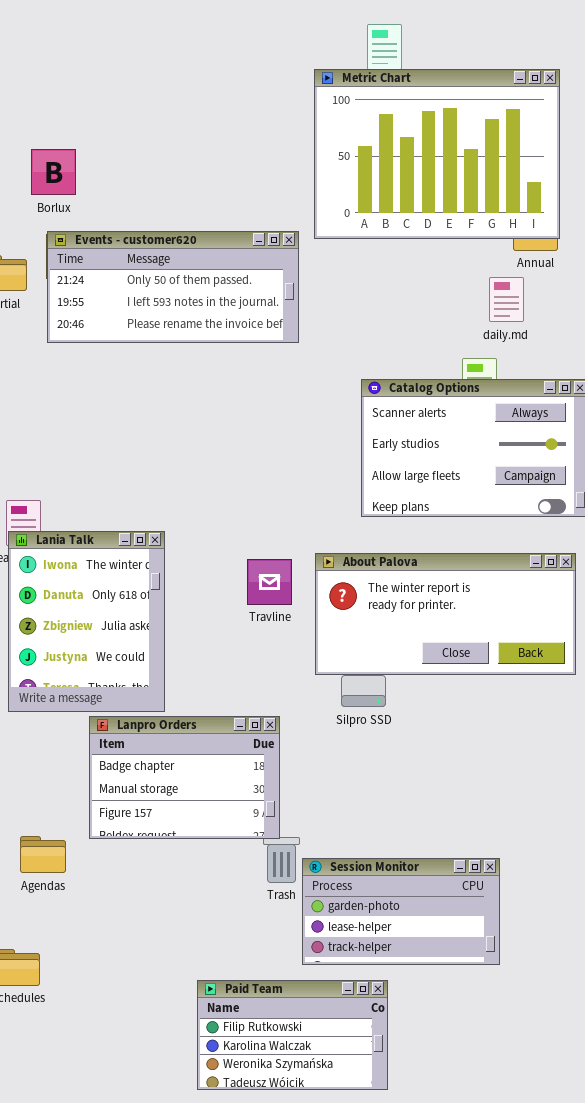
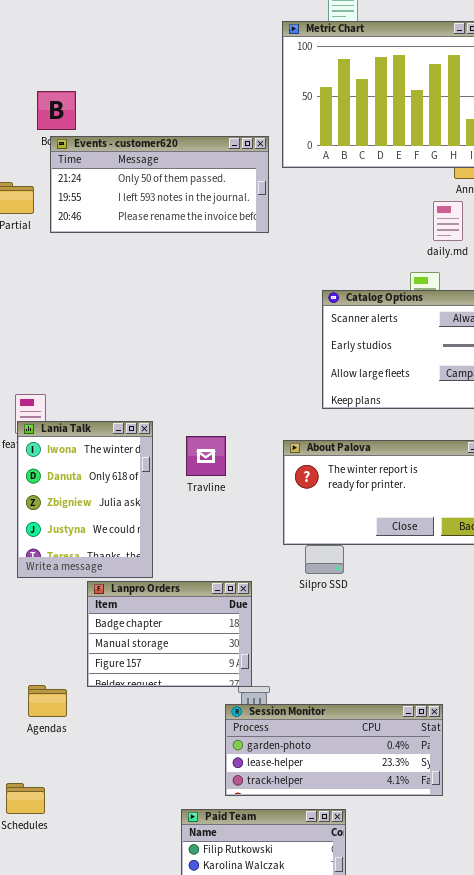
Events - customer620: [47,231,299,343] -> [50,136,269,233], moved
Travline: [247,559,292,605] -> [186,436,226,476], moved
Session Monitor: [302,858,500,965] -> [225,704,443,796], resized

